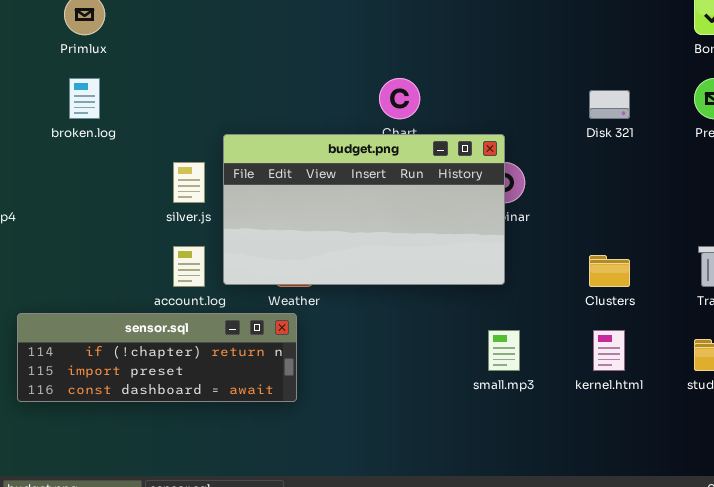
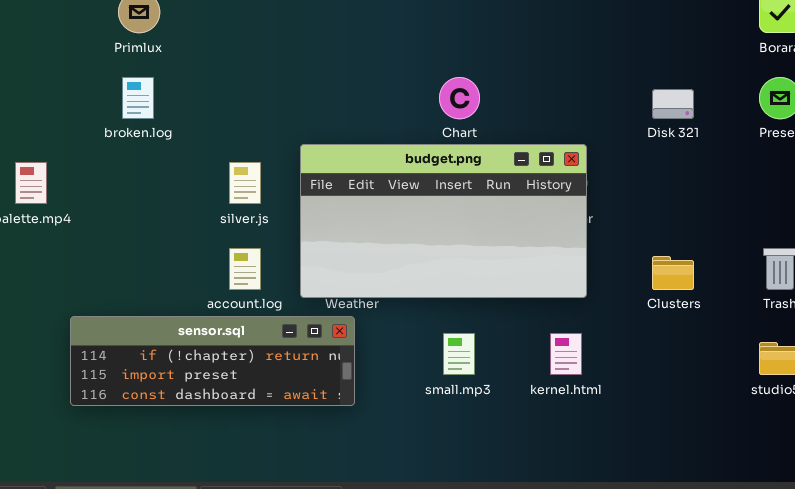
budget.png: [223,134,505,285] -> [300,144,587,298], moved
small.mp3: [488,330,520,371] -> [443,333,475,375], moved
kernel.html: [593,330,625,371] -> [550,333,582,375], moved

